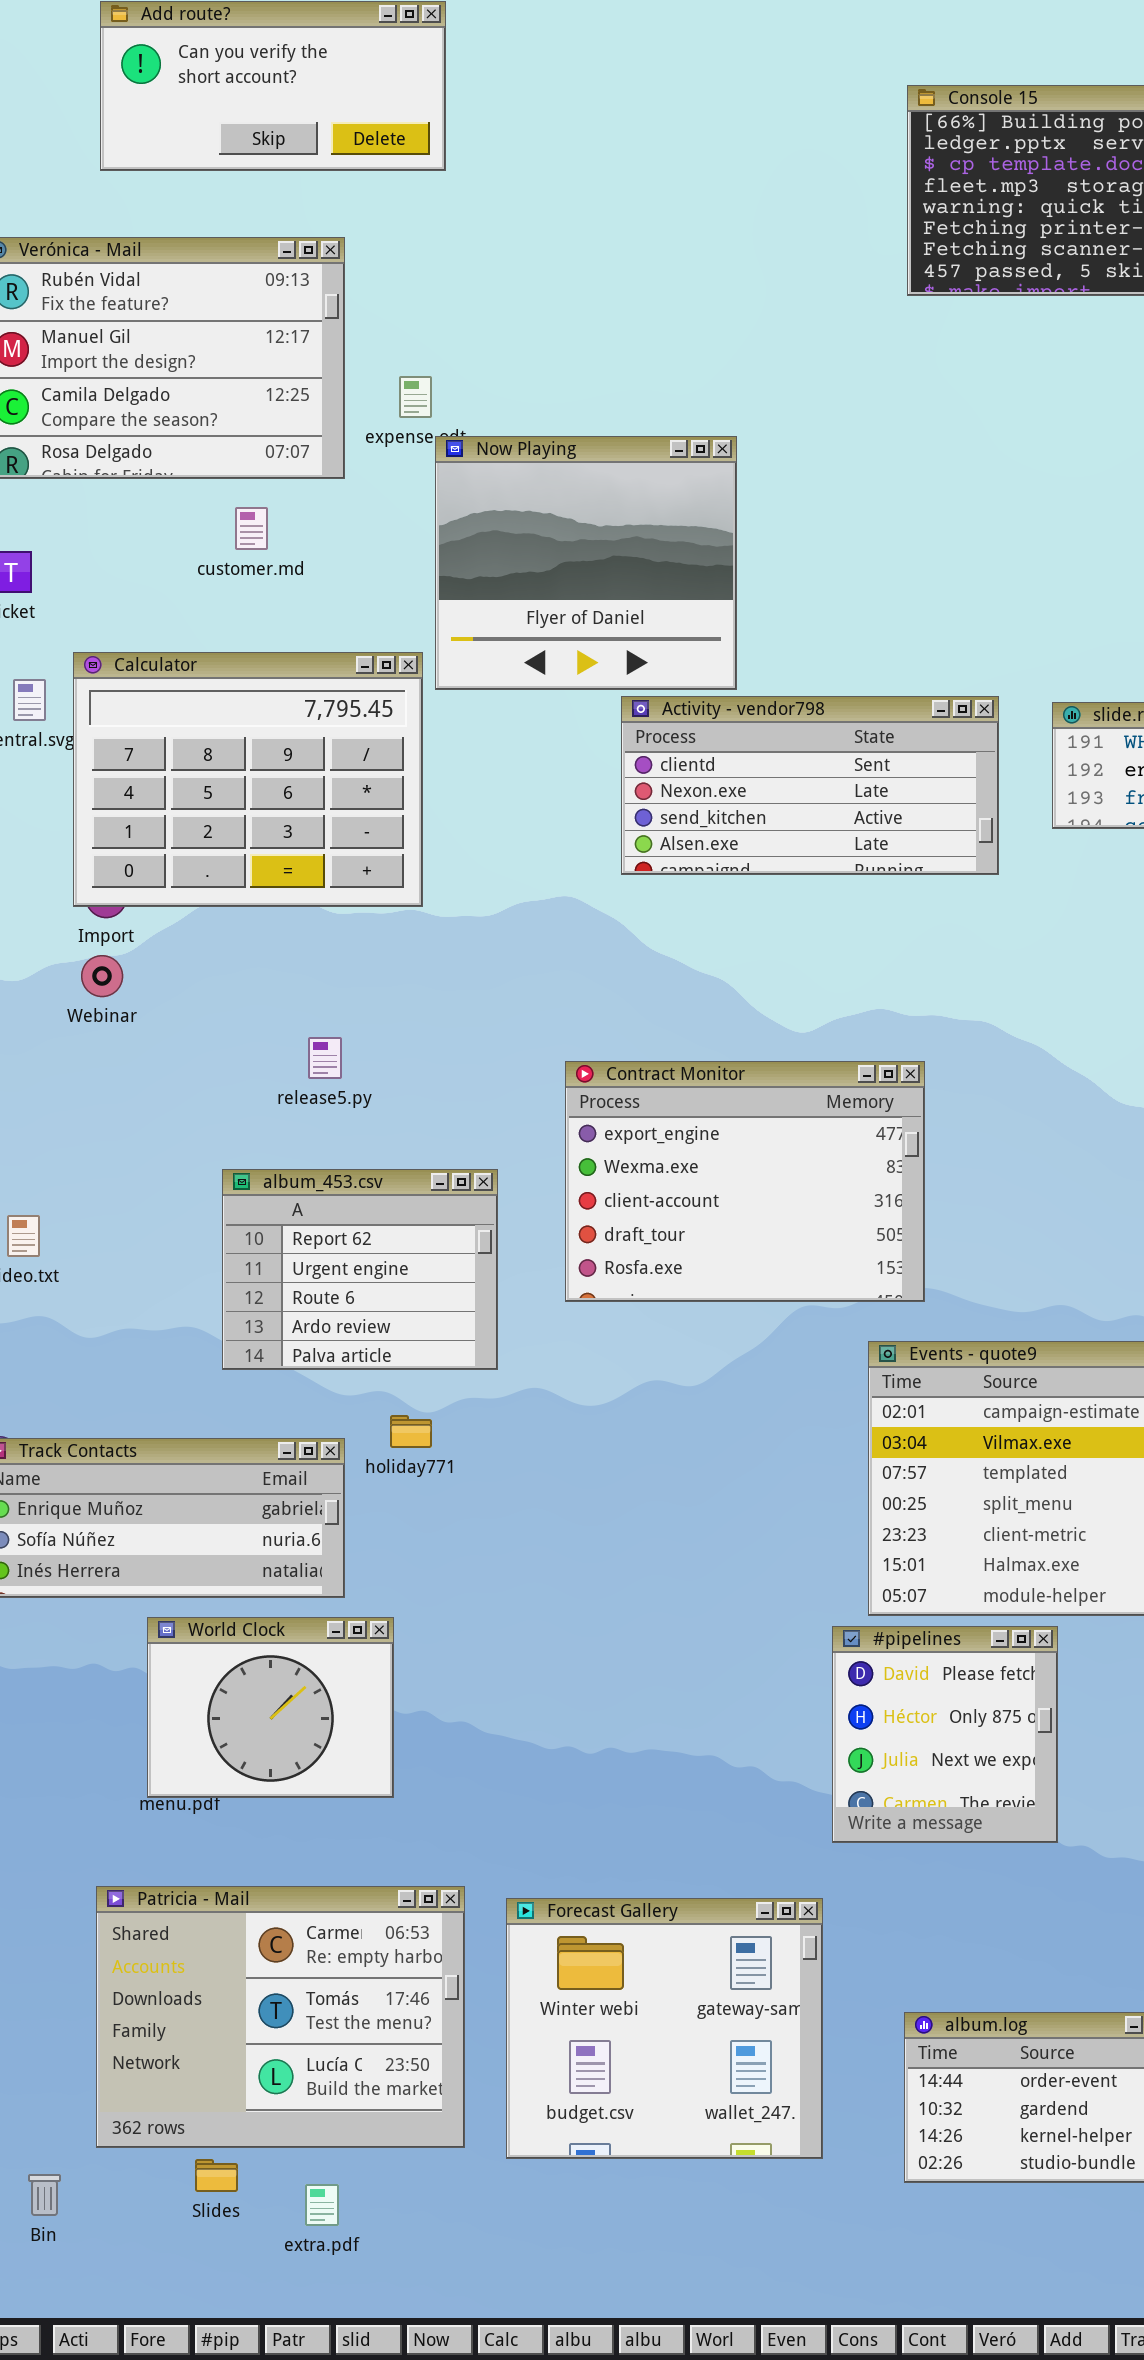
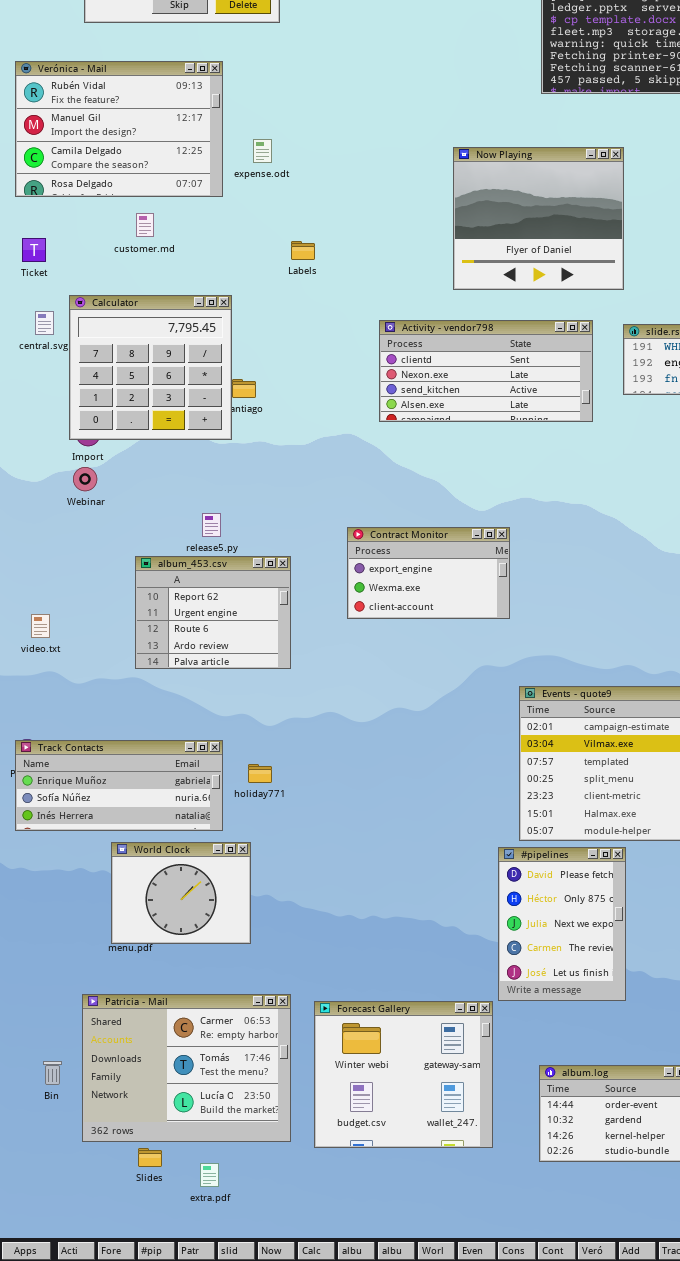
Now Playing: [435,436,737,690] -> [453,147,624,290], moved
customer.md: [235,507,268,550] -> [136,213,154,237], moved
Calculator: [73,652,423,907] -> [69,295,232,440], resized
Contract Monitor: [565,1061,925,1302] -> [347,527,510,619], resized
album_453.csv: [222,1169,498,1370] -> [135,556,291,669], moved
holiday771: [390,1415,432,1448] -> [248,764,272,783], moved
#pipelines: [832,1626,1058,1843] -> [498,847,626,1001], resized
Bin: [28,2174,61,2216] -> [43,1061,62,1085], moved

